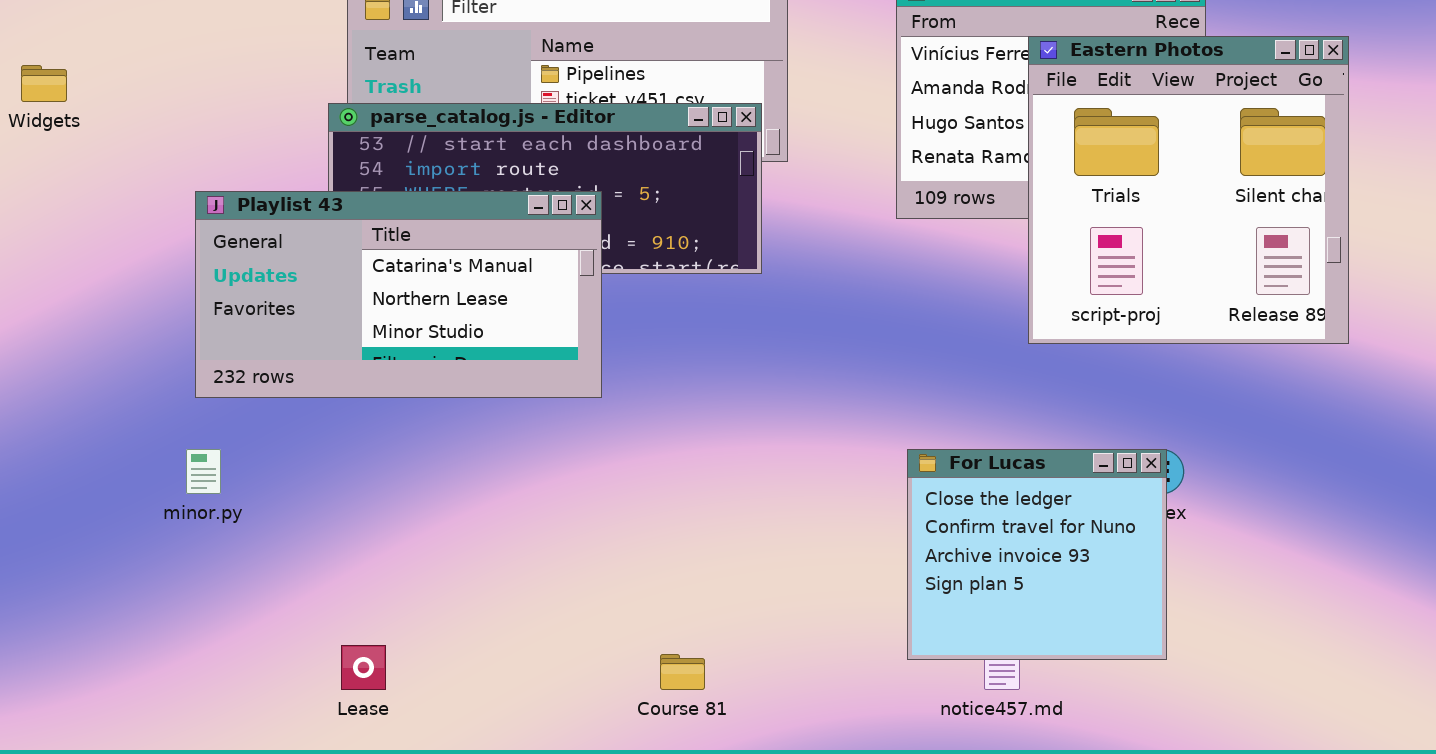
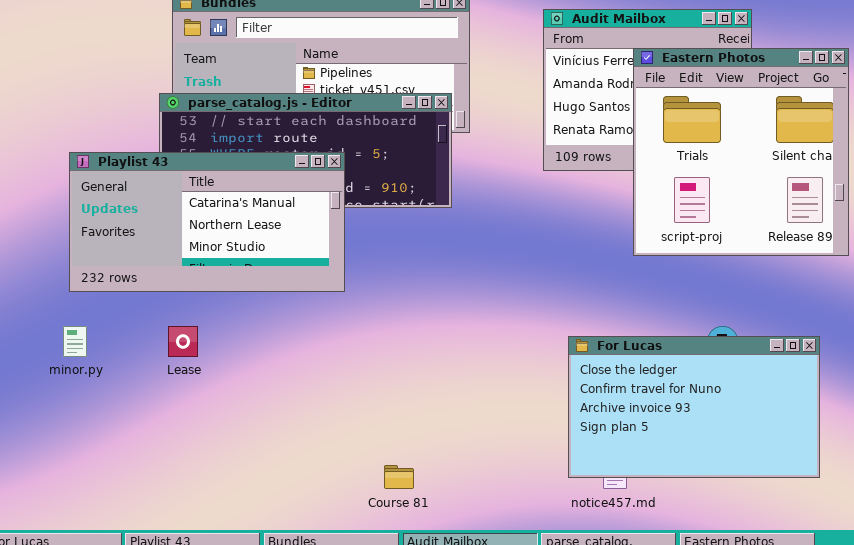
For Lucas: [907,449,1167,660] -> [568,336,820,478], moved, resized
Lease: [341,645,386,690] -> [168,326,198,357], moved

